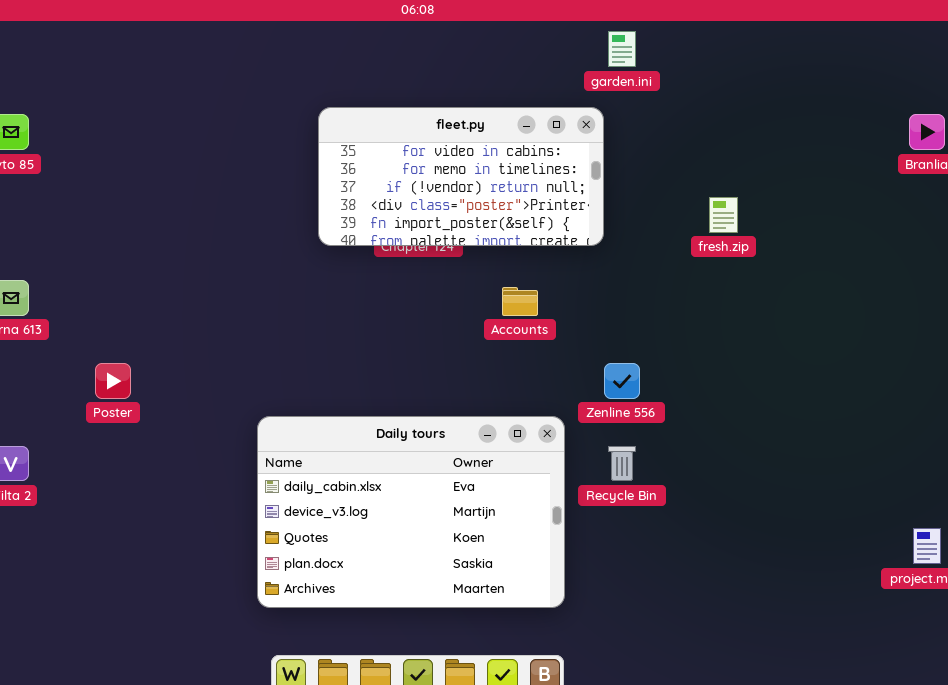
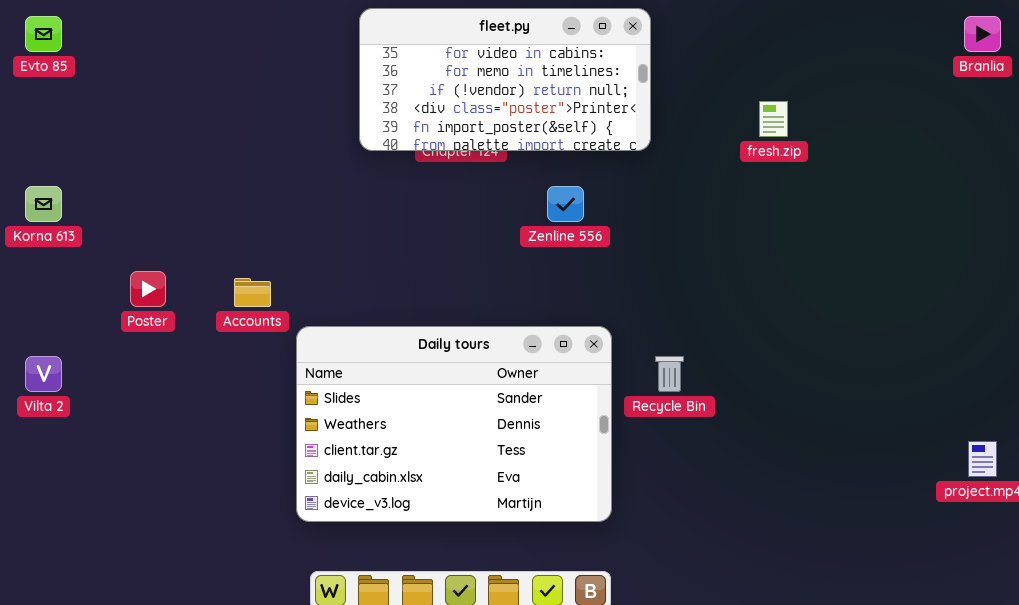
Accounts: [502,287,538,316] -> [234,278,271,307], moved
Zenline 556: [604,363,640,399] -> [547,186,584,222], moved
Daily tours: [257,416,565,608] -> [296,326,612,522], scrolled up 3 rows

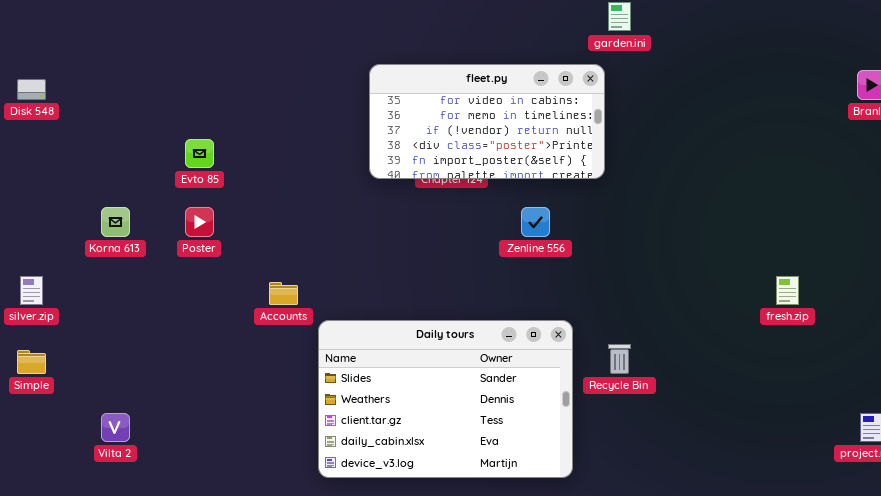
Evto 85: [25,16,62,52] -> [185,139,214,168], moved
fresh.zip: [759,101,788,137] -> [776,276,799,305], moved
Poster: [130,271,166,307] -> [185,207,214,237], moved
Vilta 2: [25,356,62,392] -> [101,413,130,442], moved

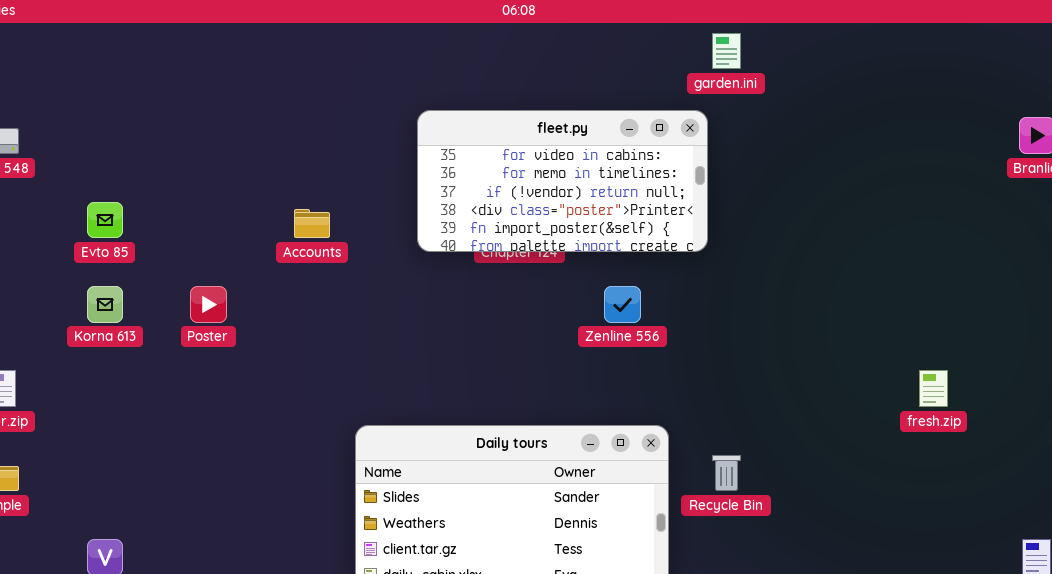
Evto 85: [185,139,214,168] -> [87,202,123,238], moved
Accounts: [269,282,298,305] -> [294,209,330,238], moved

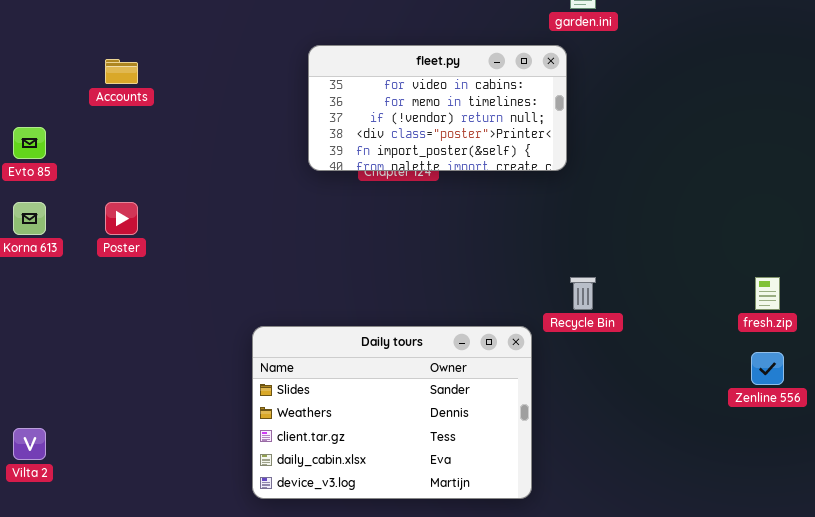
Accounts: [294,209,330,238] -> [105,59,138,84], moved
Zenline 556: [604,286,641,323] -> [751,352,784,385], moved
Recycle Bin: [712,455,741,491] -> [570,277,596,310], moved

